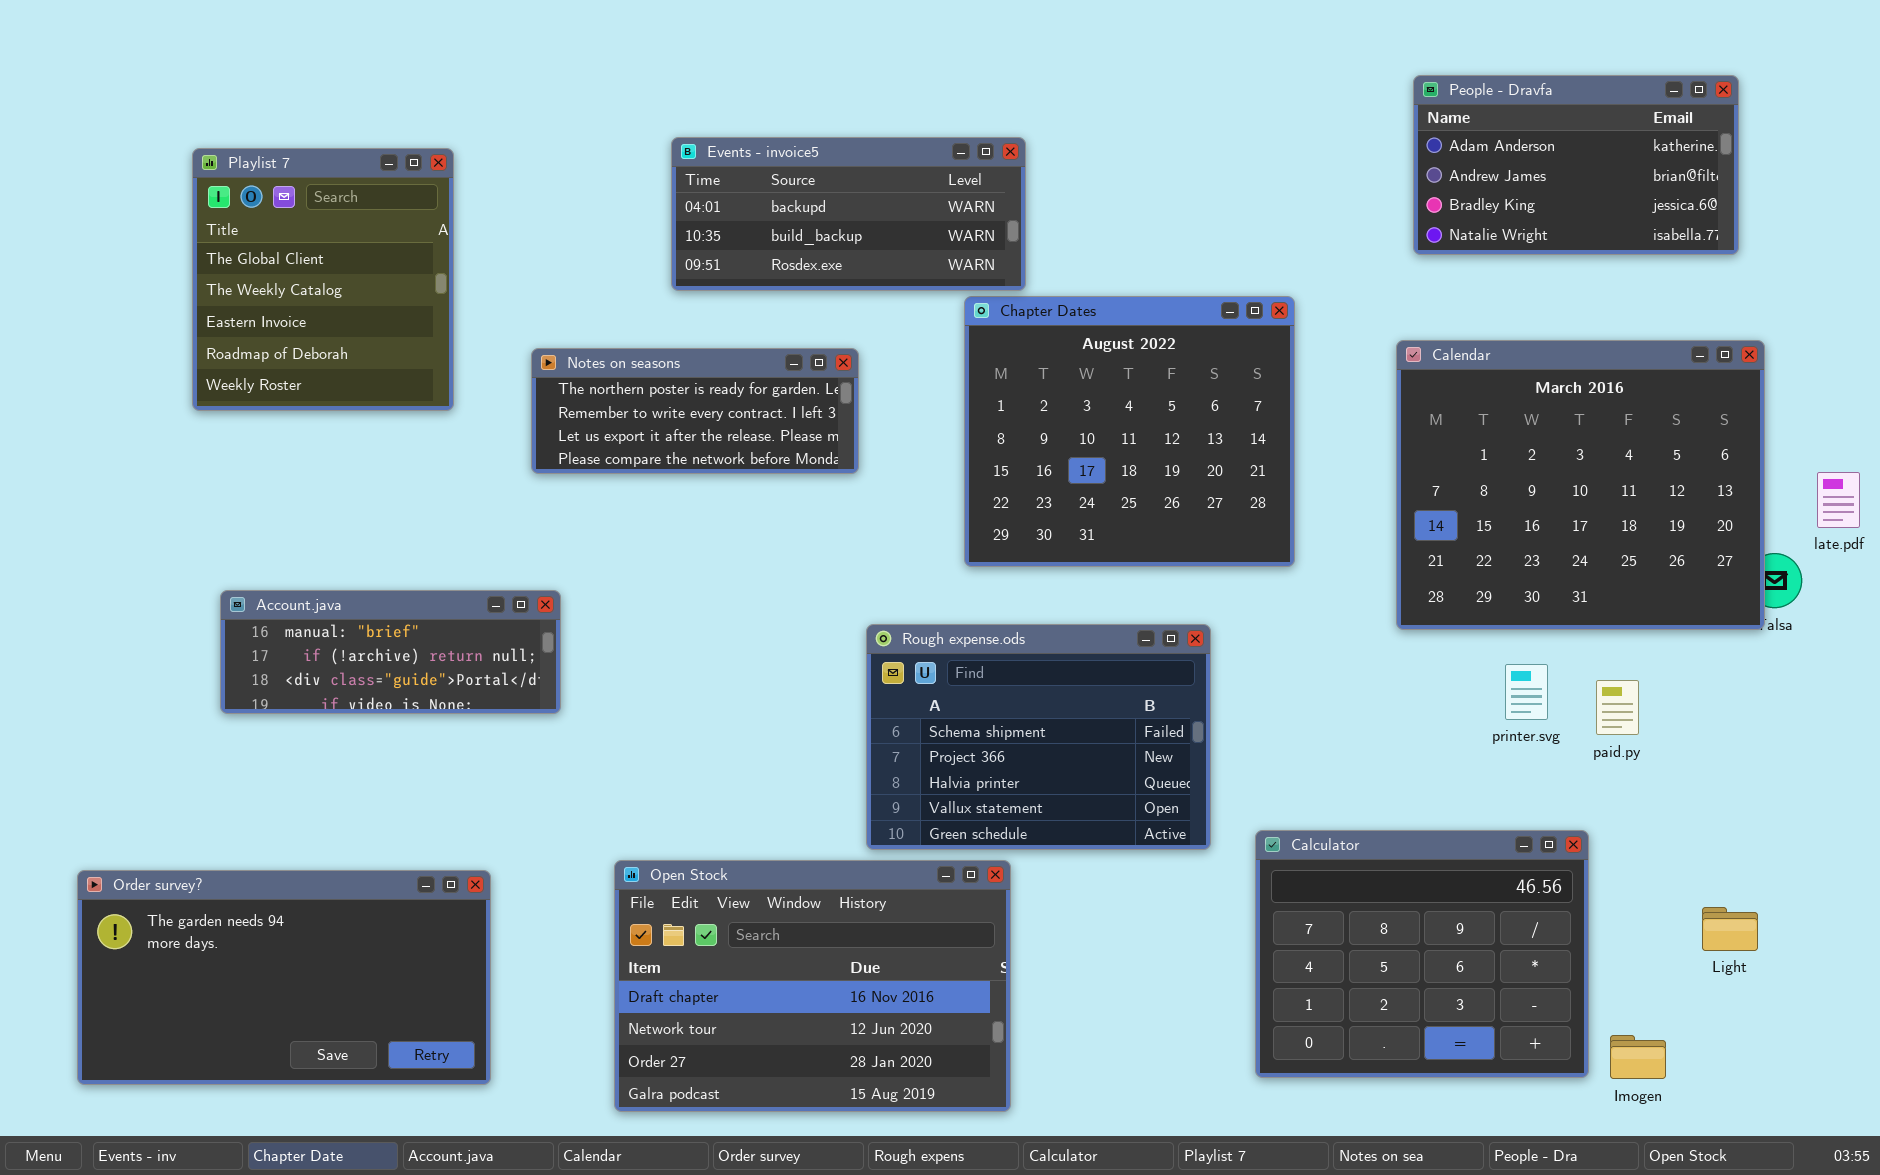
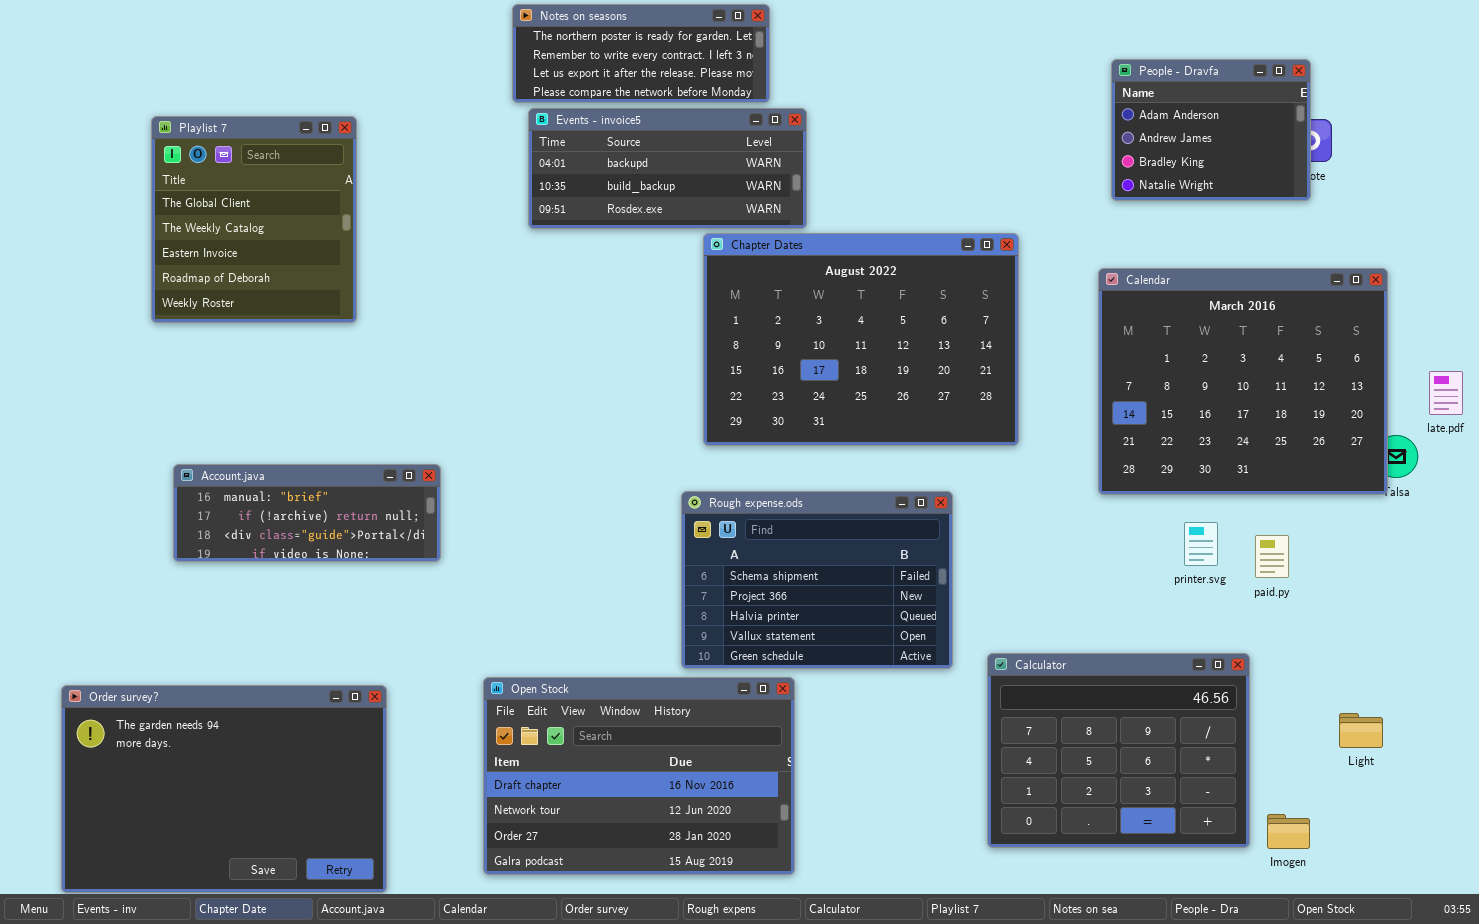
People - Dravfa: [1413,75,1739,255] -> [1111,59,1311,201], resized
Chapter Dates: [964,296,1295,567] -> [703,233,1019,446], resized
Notes on seasons: [531,348,859,474] -> [512,4,770,103], moved
Order survey?: [77,870,491,1085] -> [61,685,387,893], resized

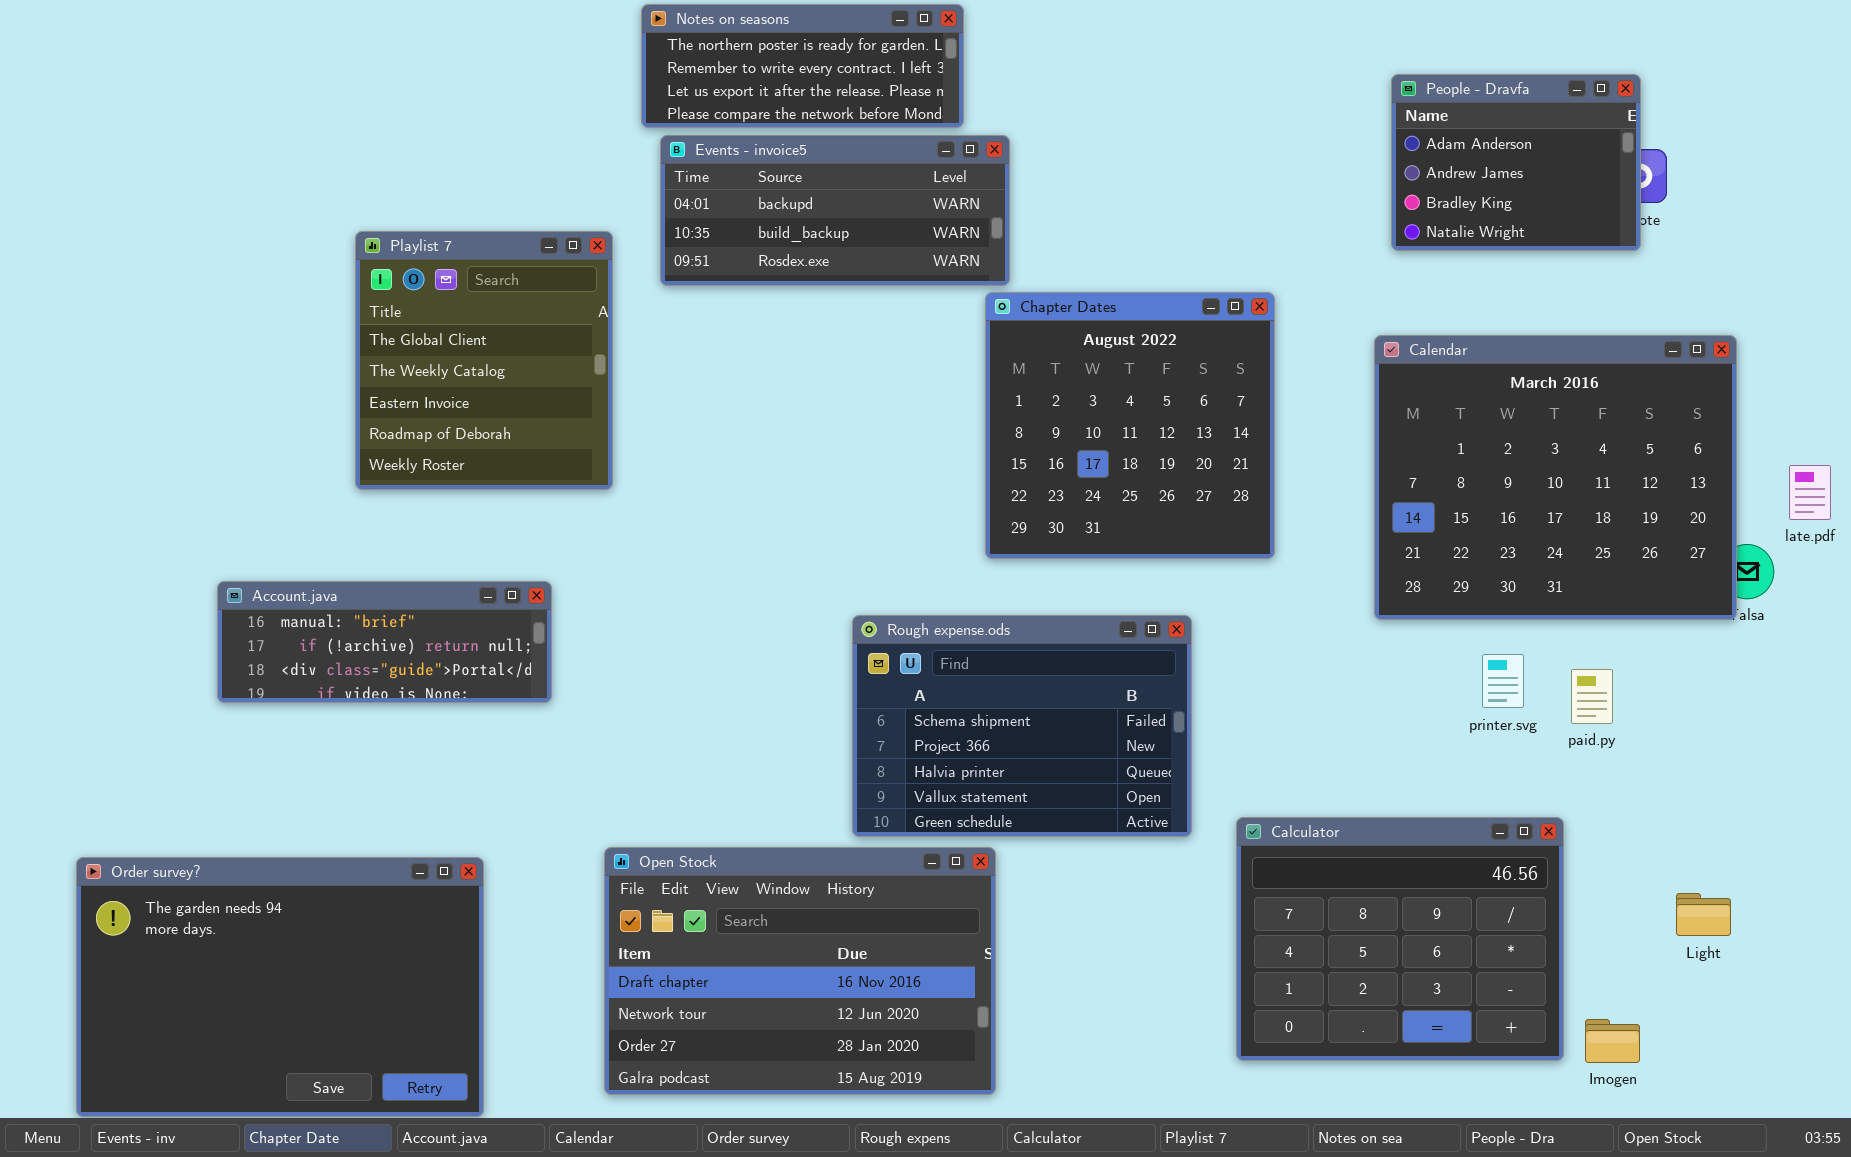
Playlist 7: [151,116,357,323] -> [355,231,613,490], moved
Chapter Dates: [703,233,1019,446] -> [985,292,1275,559], resized

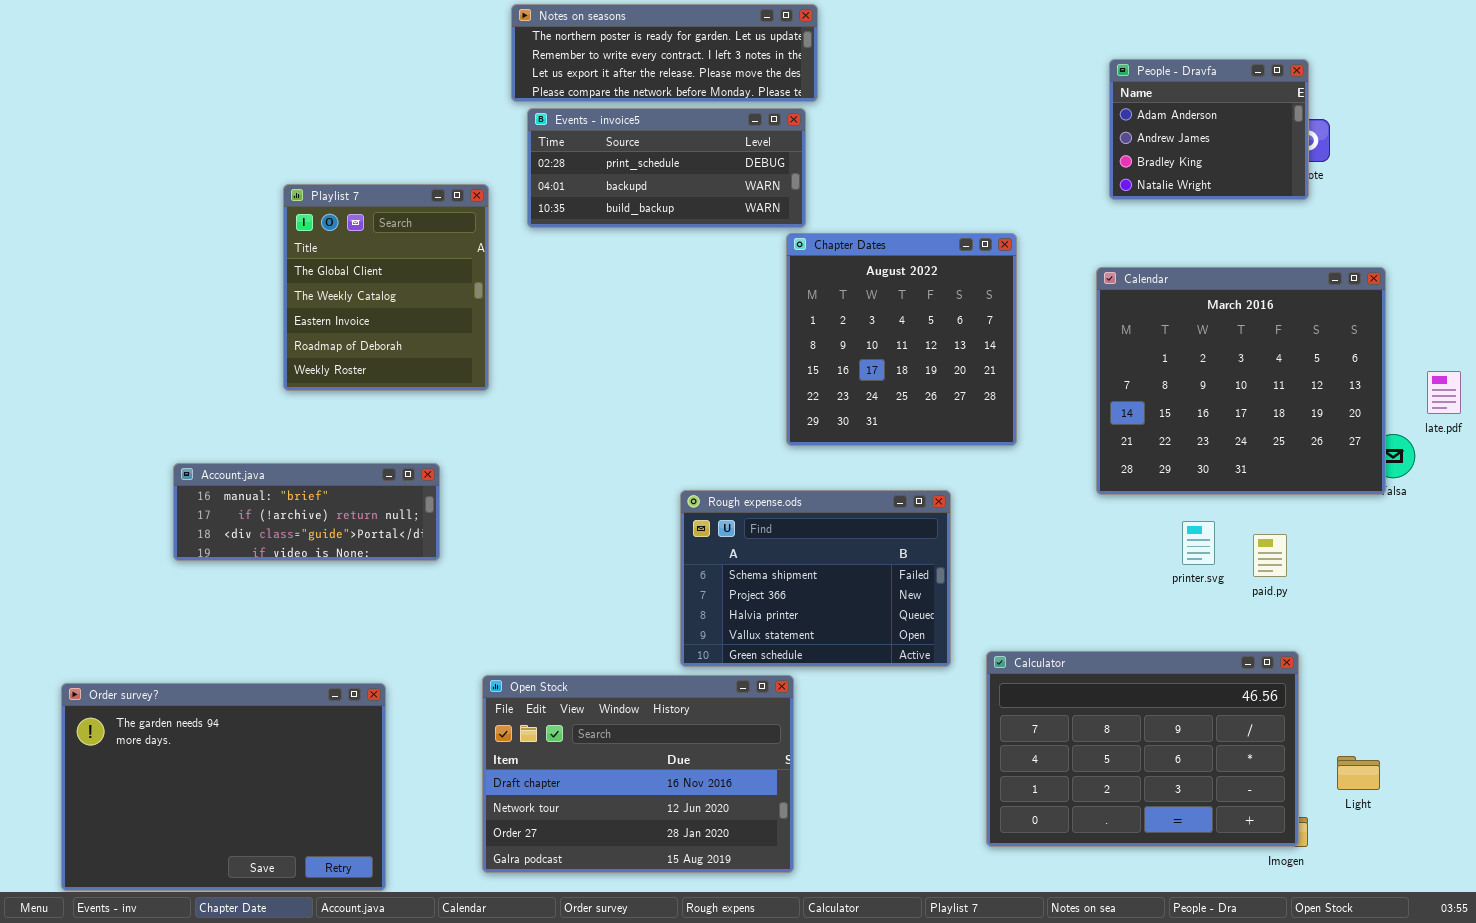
Notes on seasons: [641,4,964,128] -> [511,4,818,102], resized
Events - invoice5: [660,135,1010,286] -> [527,108,806,228], scrolled up 1 row
Calculator: [1236,817,1564,1061] -> [986,651,1299,847], resized
Light: [1676,893,1731,936] -> [1337,756,1380,790], moved

